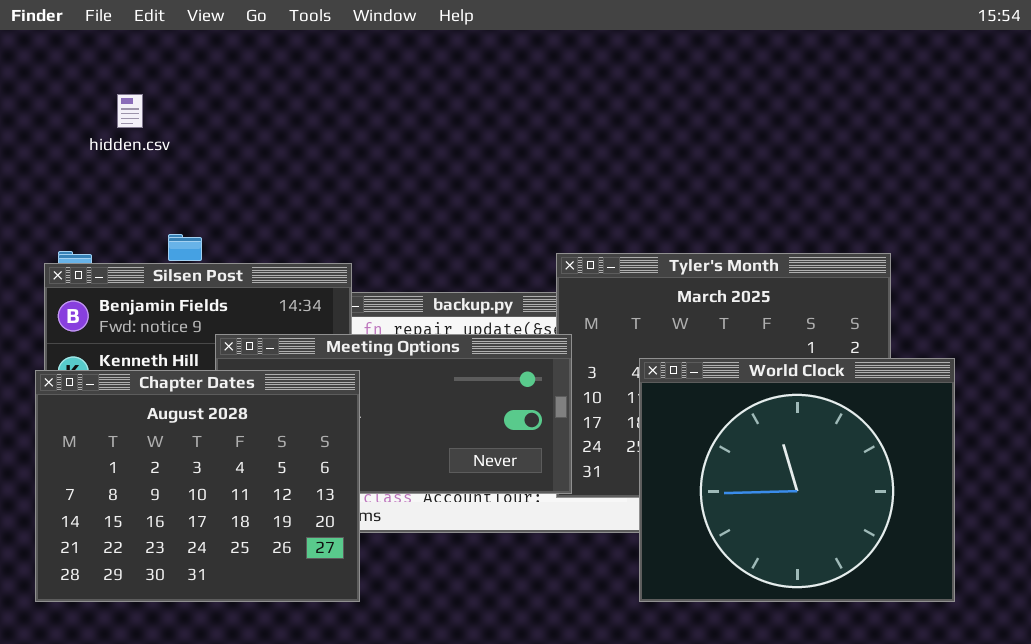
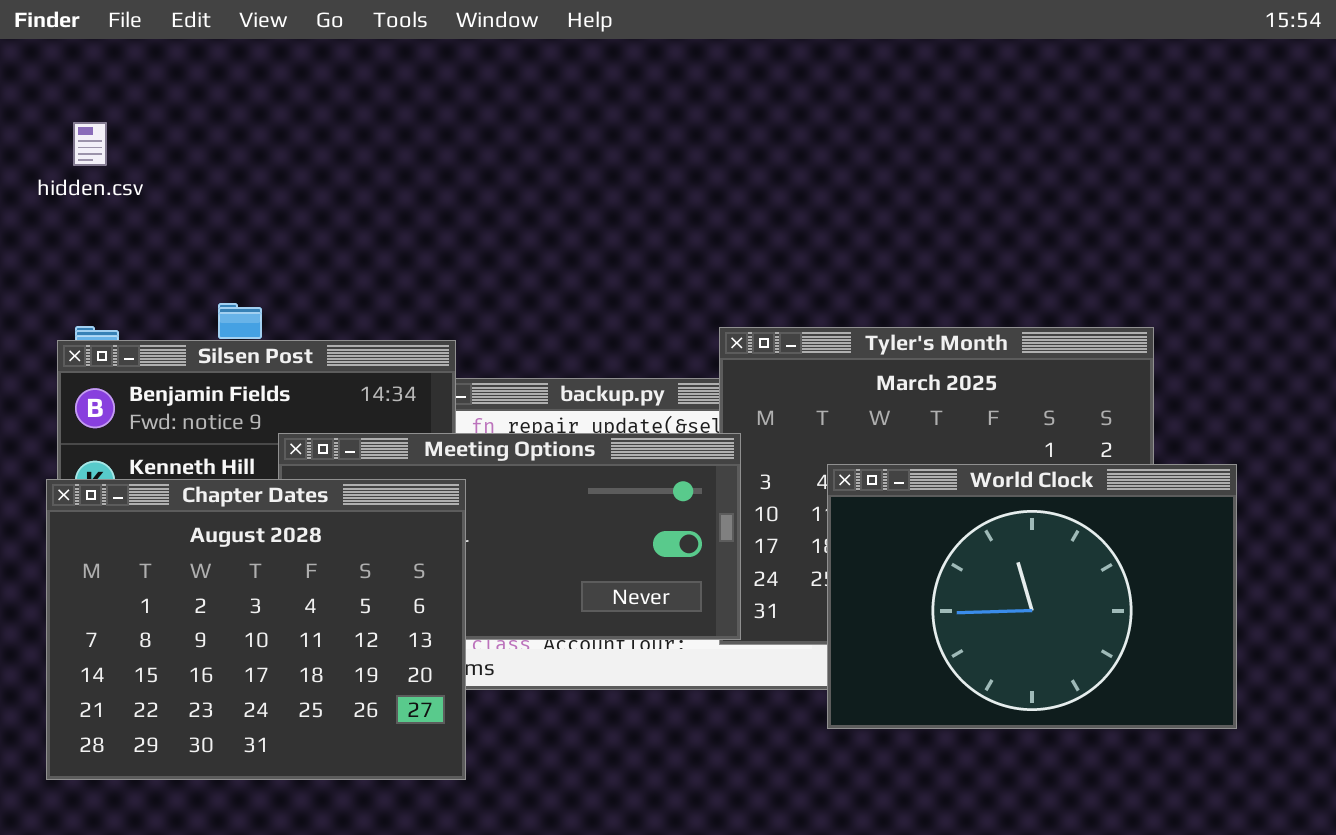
hidden.csv: [117,94,143,128] -> [73,122,107,166], moved
World Clock: [639,358,955,602] -> [827,464,1237,729], resized

